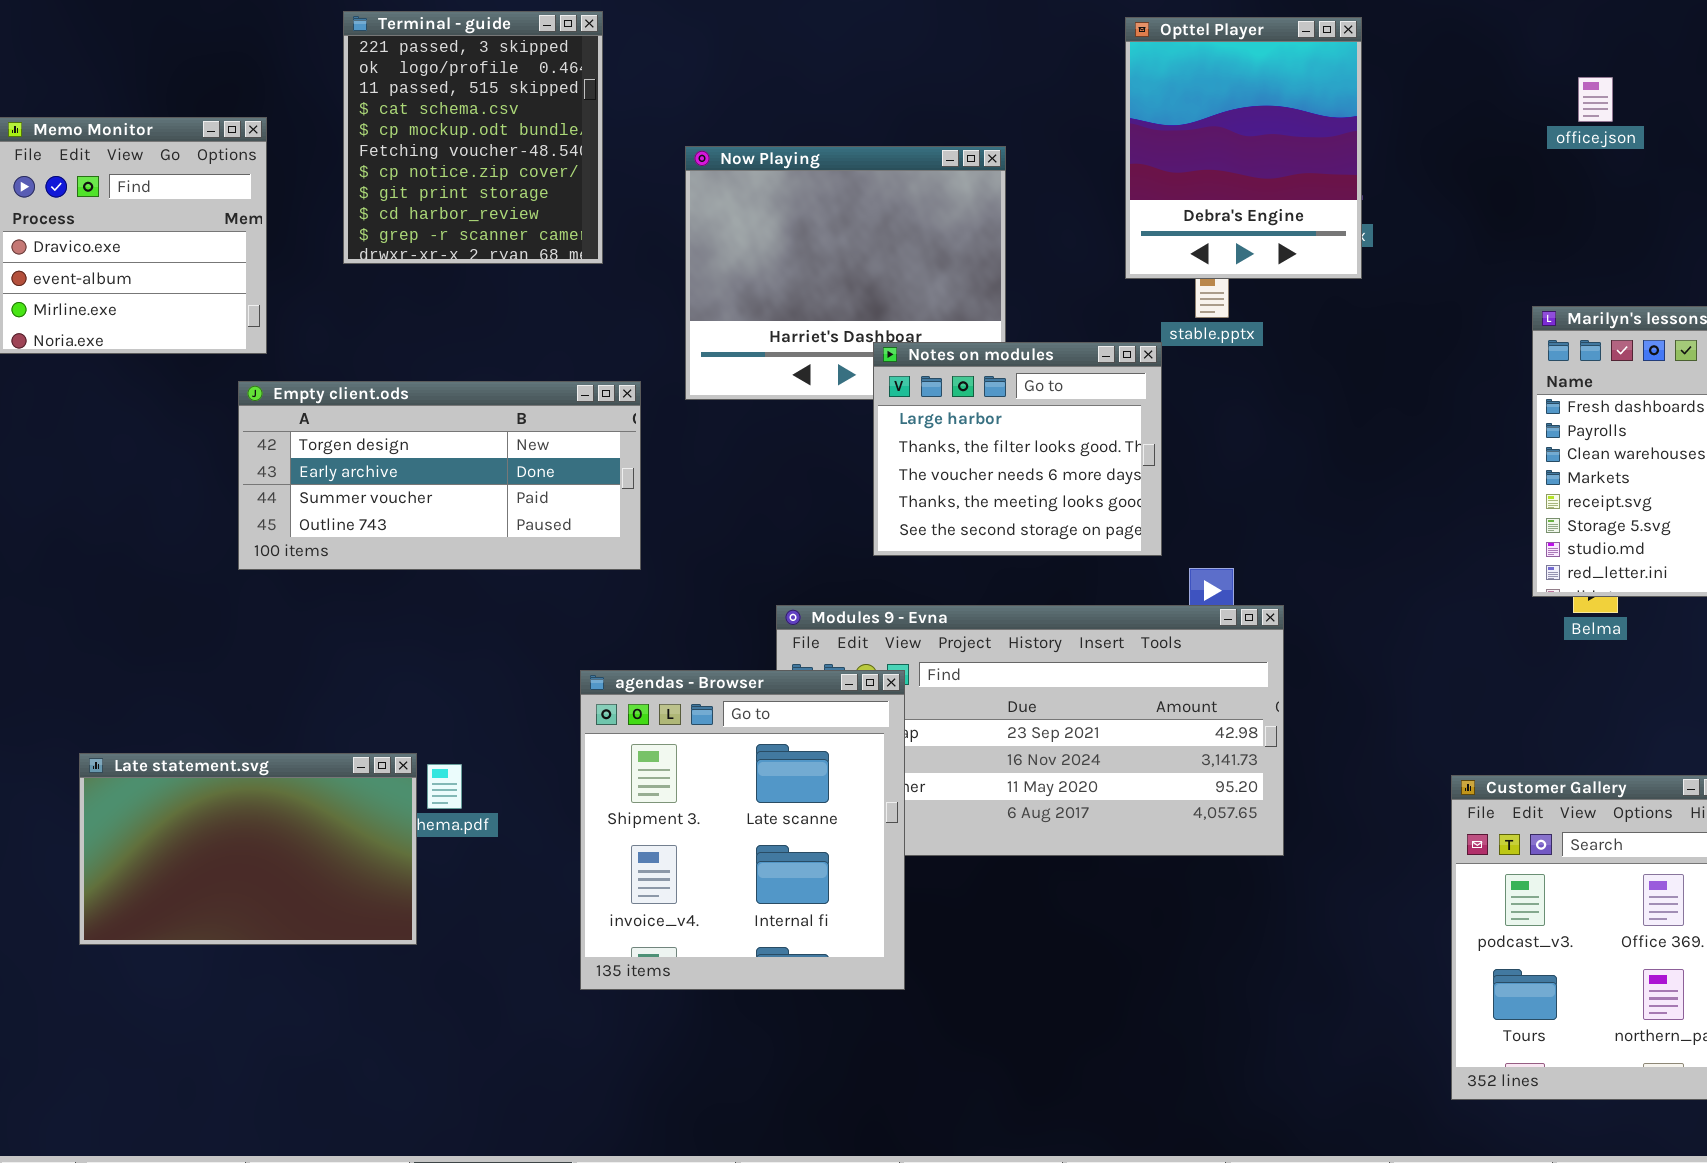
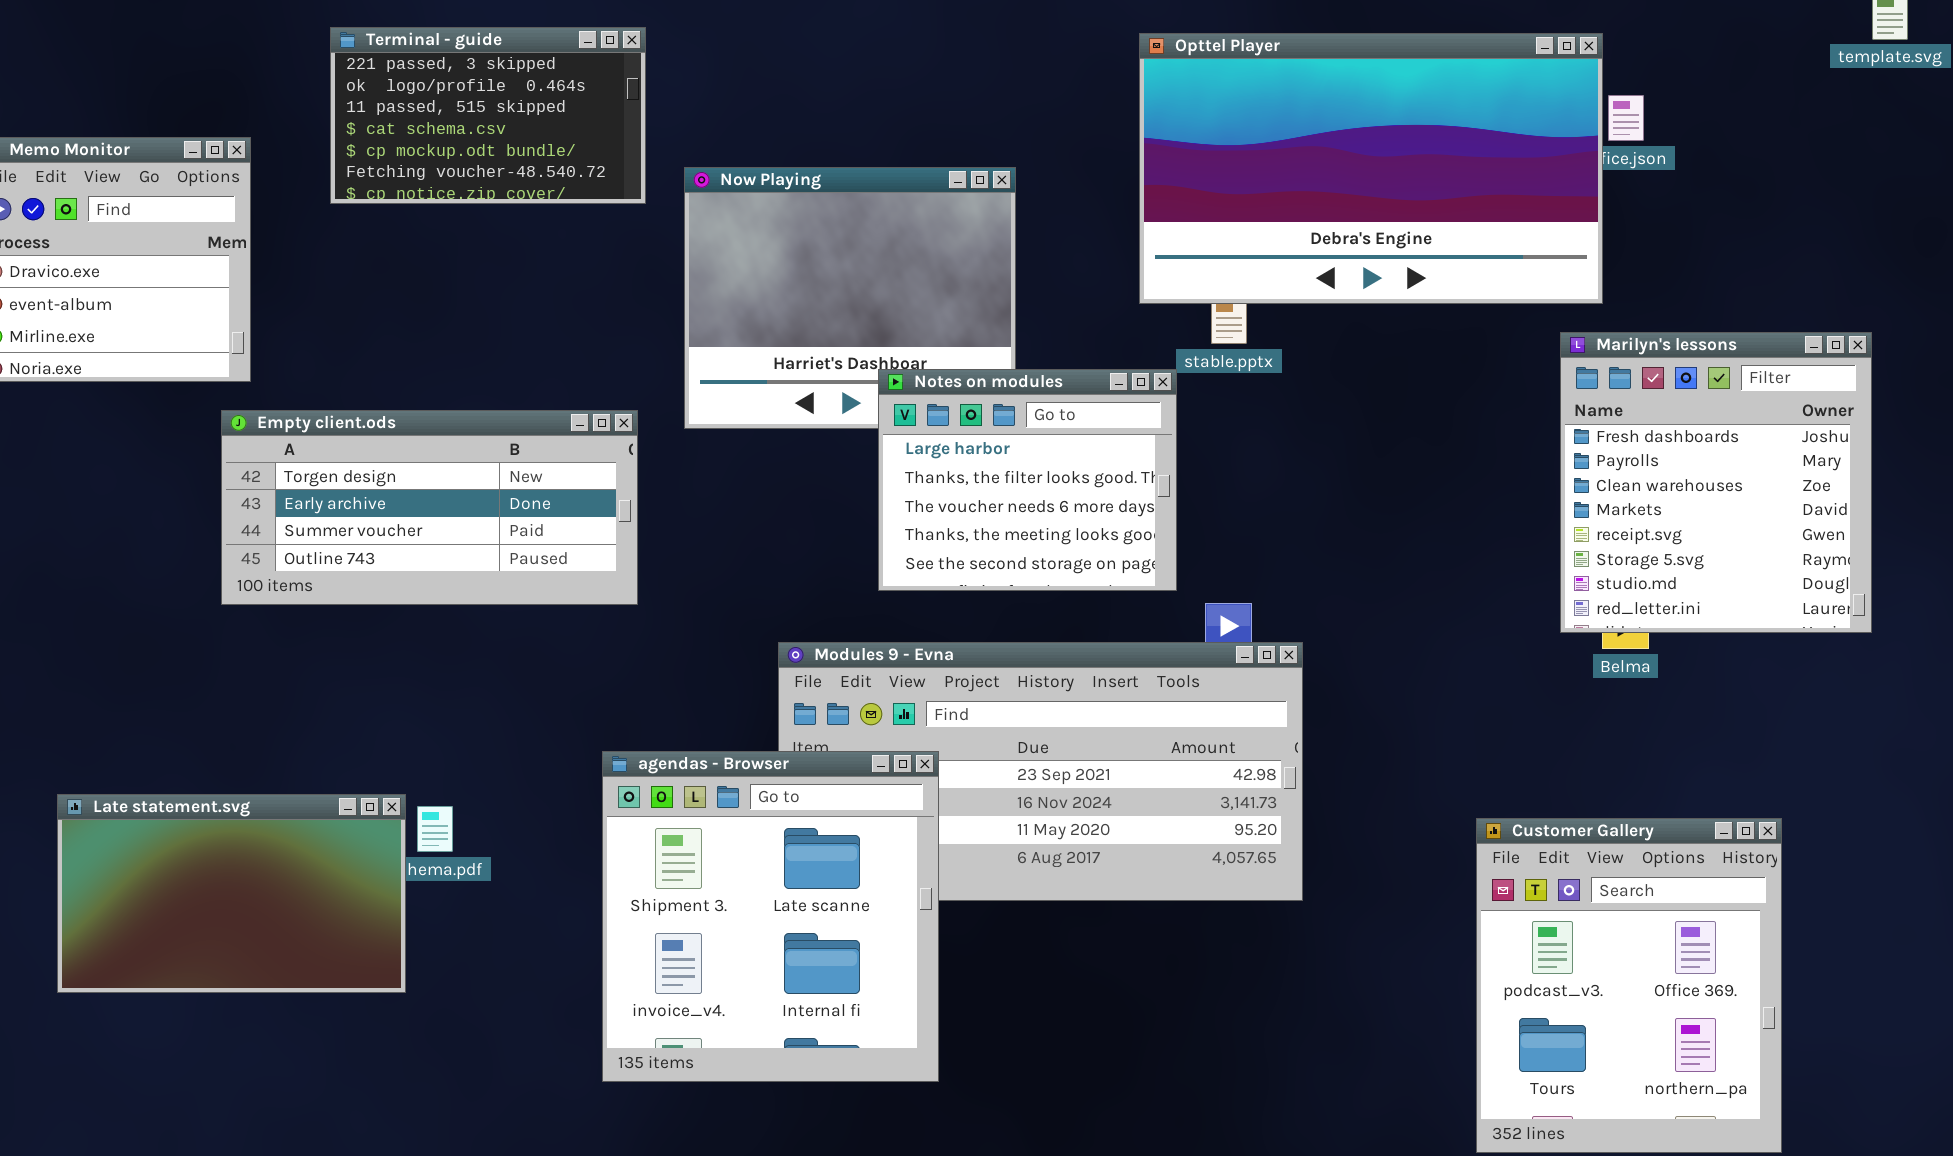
Terminal - guide: [343,11,603,264] -> [330,27,646,204], resized
Opttel Player: [1125,17,1362,279] -> [1139,33,1603,304], resized
agendas - Browser: [580,670,905,990] -> [602,751,939,1082], moved

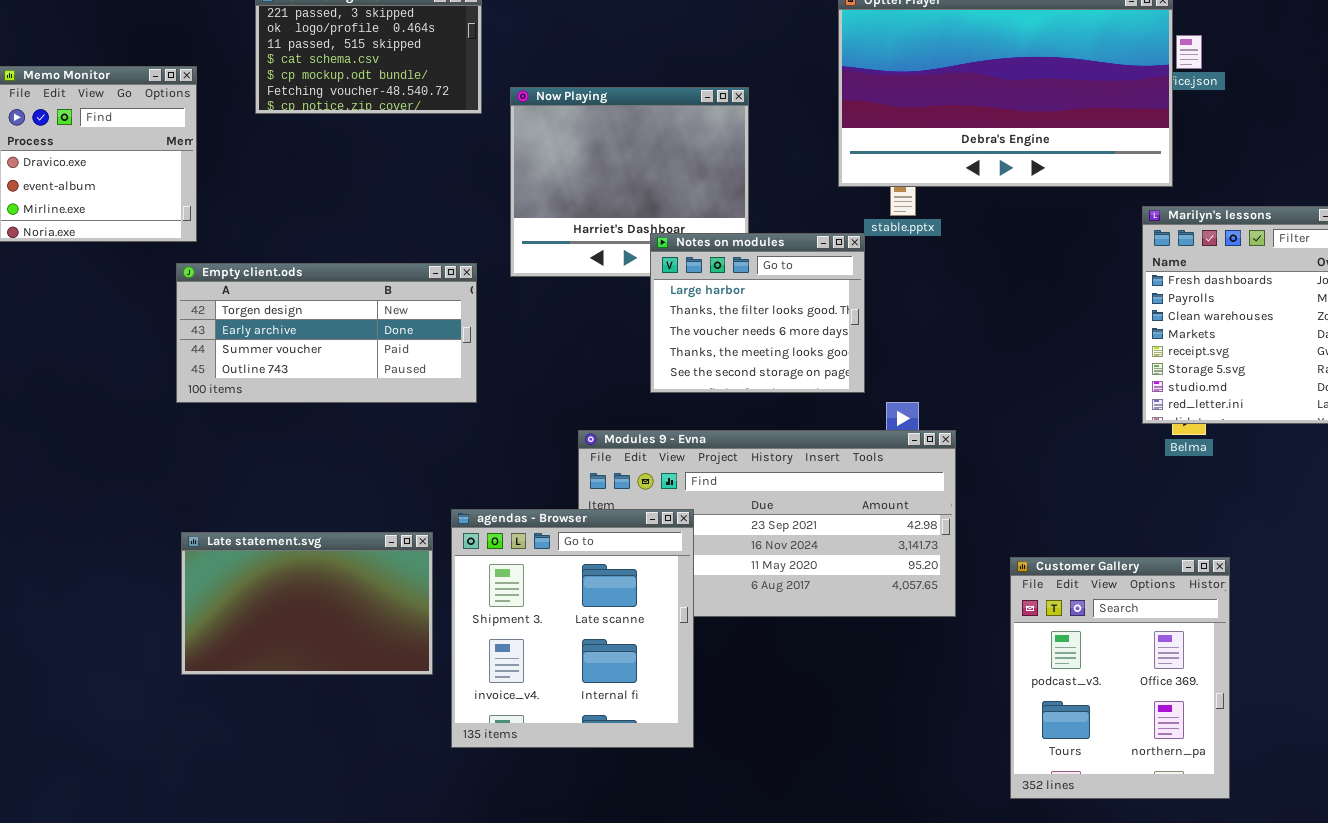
Late statement.svg: [57,794,406,993] -> [181,532,433,675], moved
Customer Gallery: [1476,818,1782,1153] -> [1010,557,1230,799], moved

